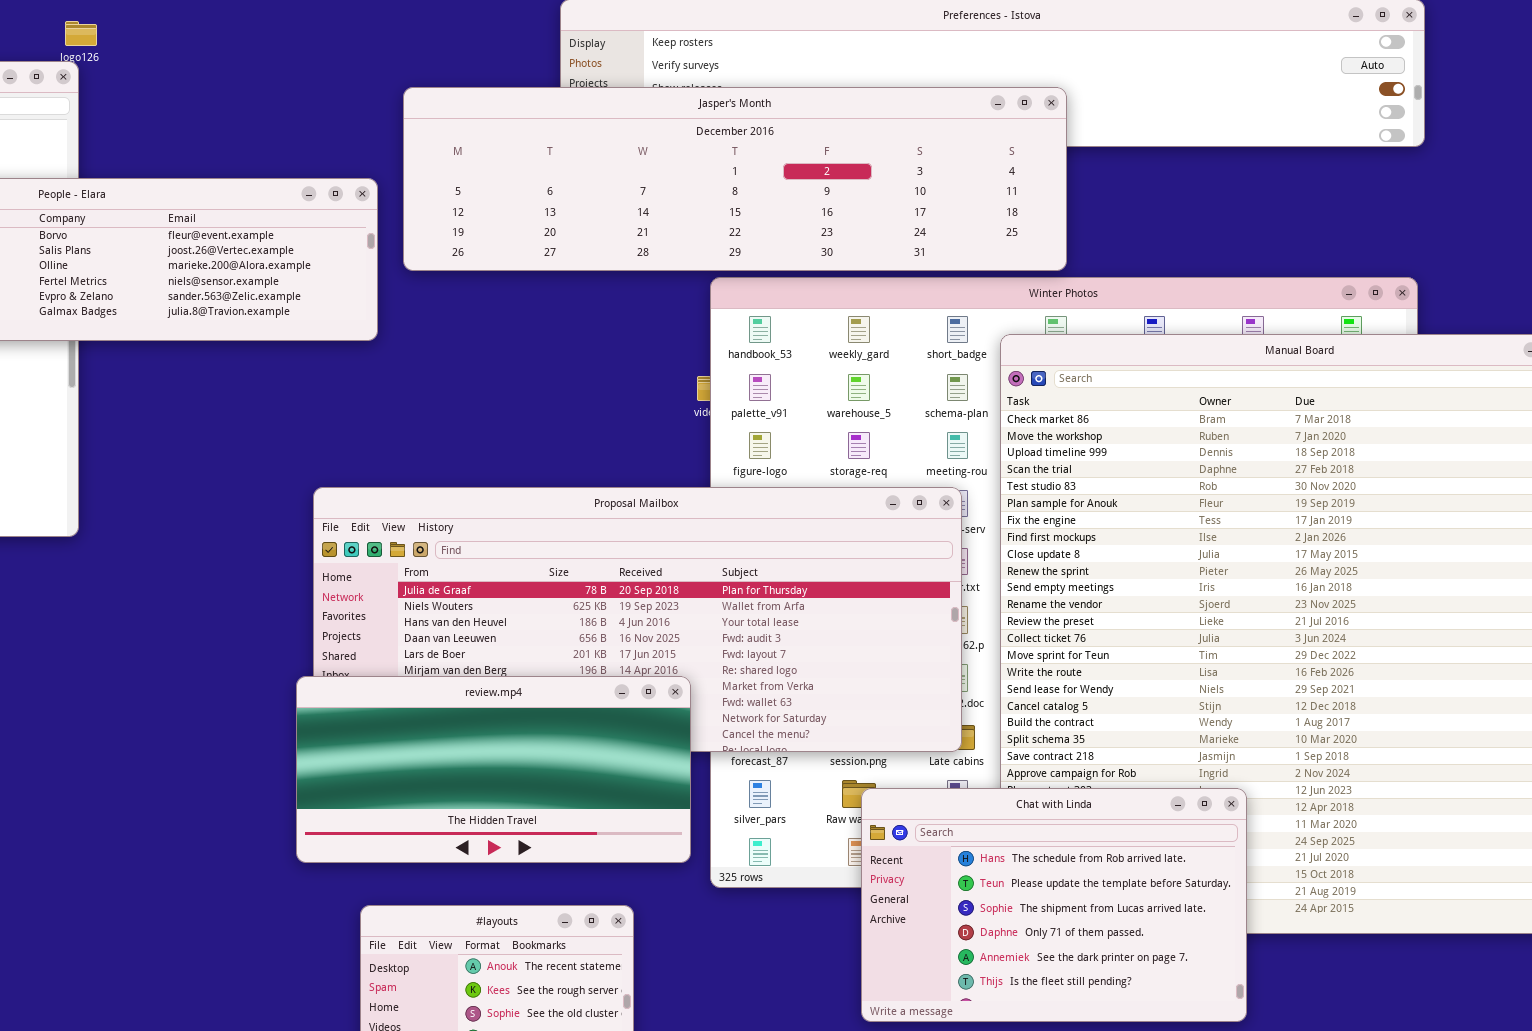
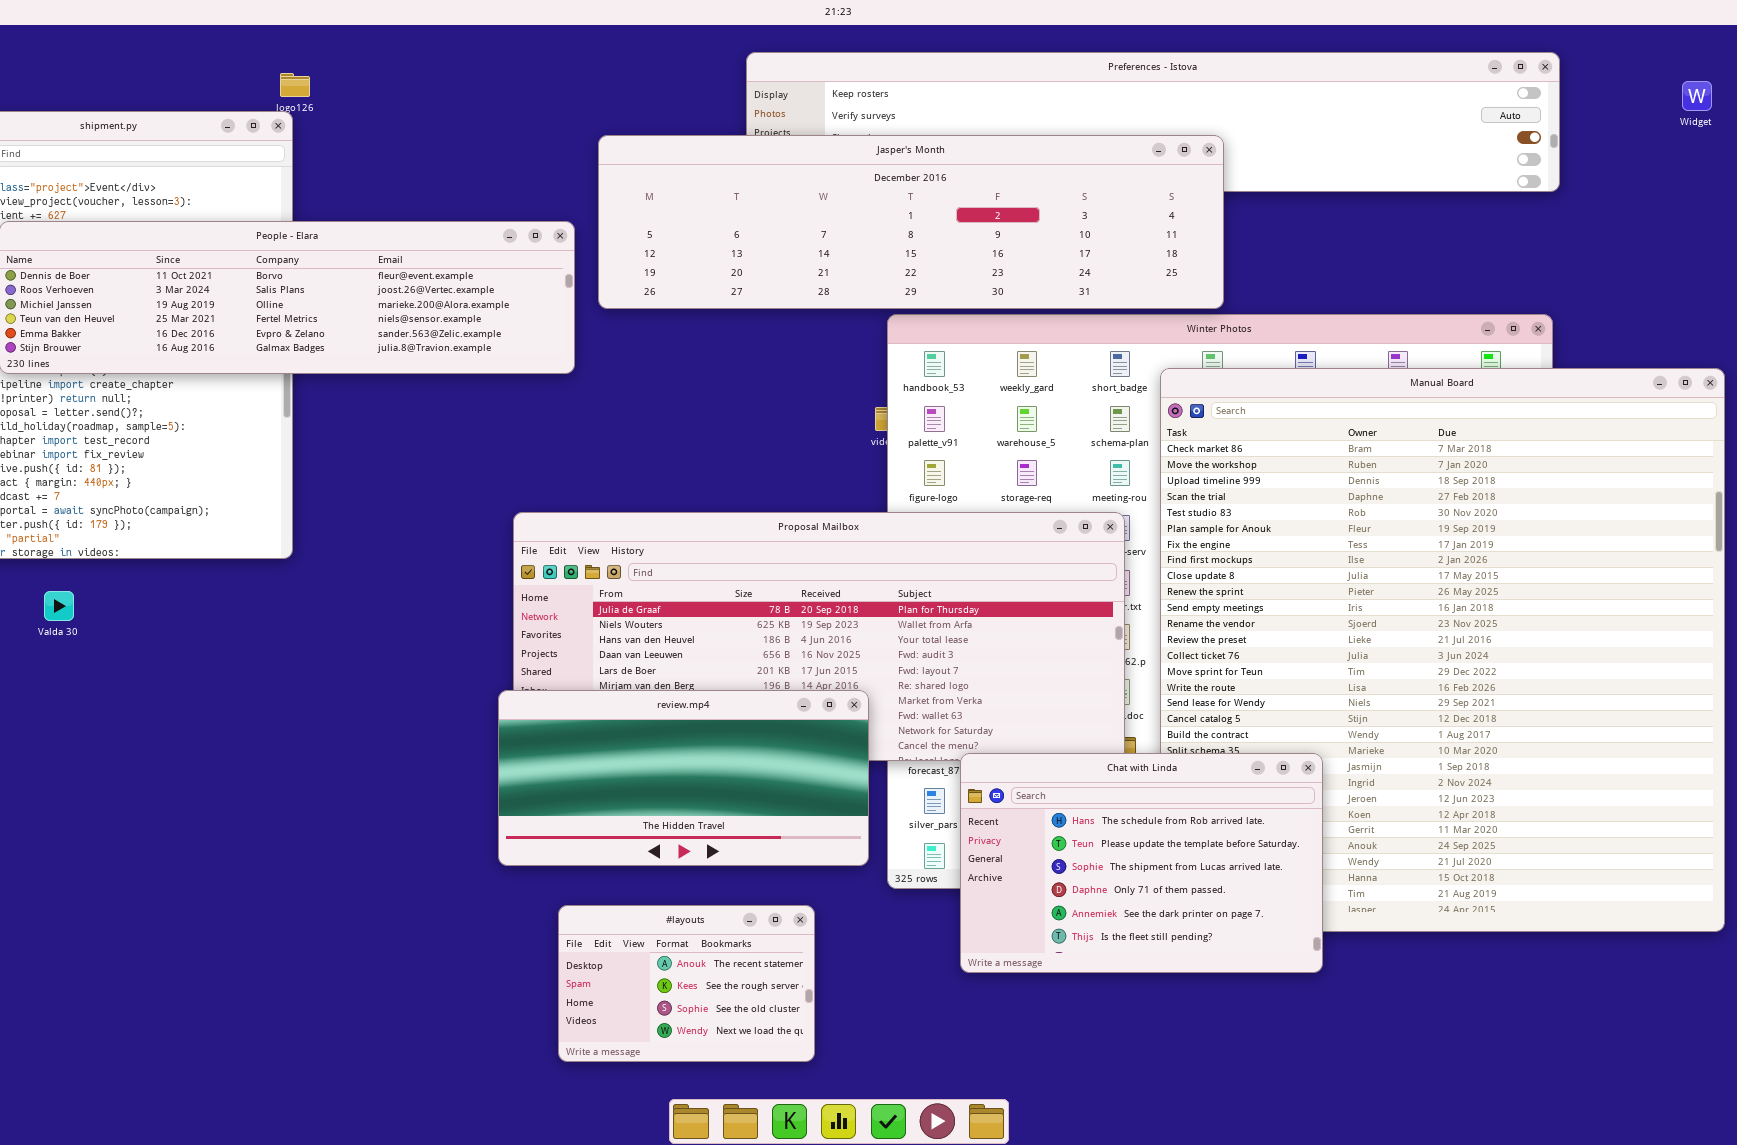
Chat with Linda: [861,788,1247,1022] -> [960,753,1323,973], moved

